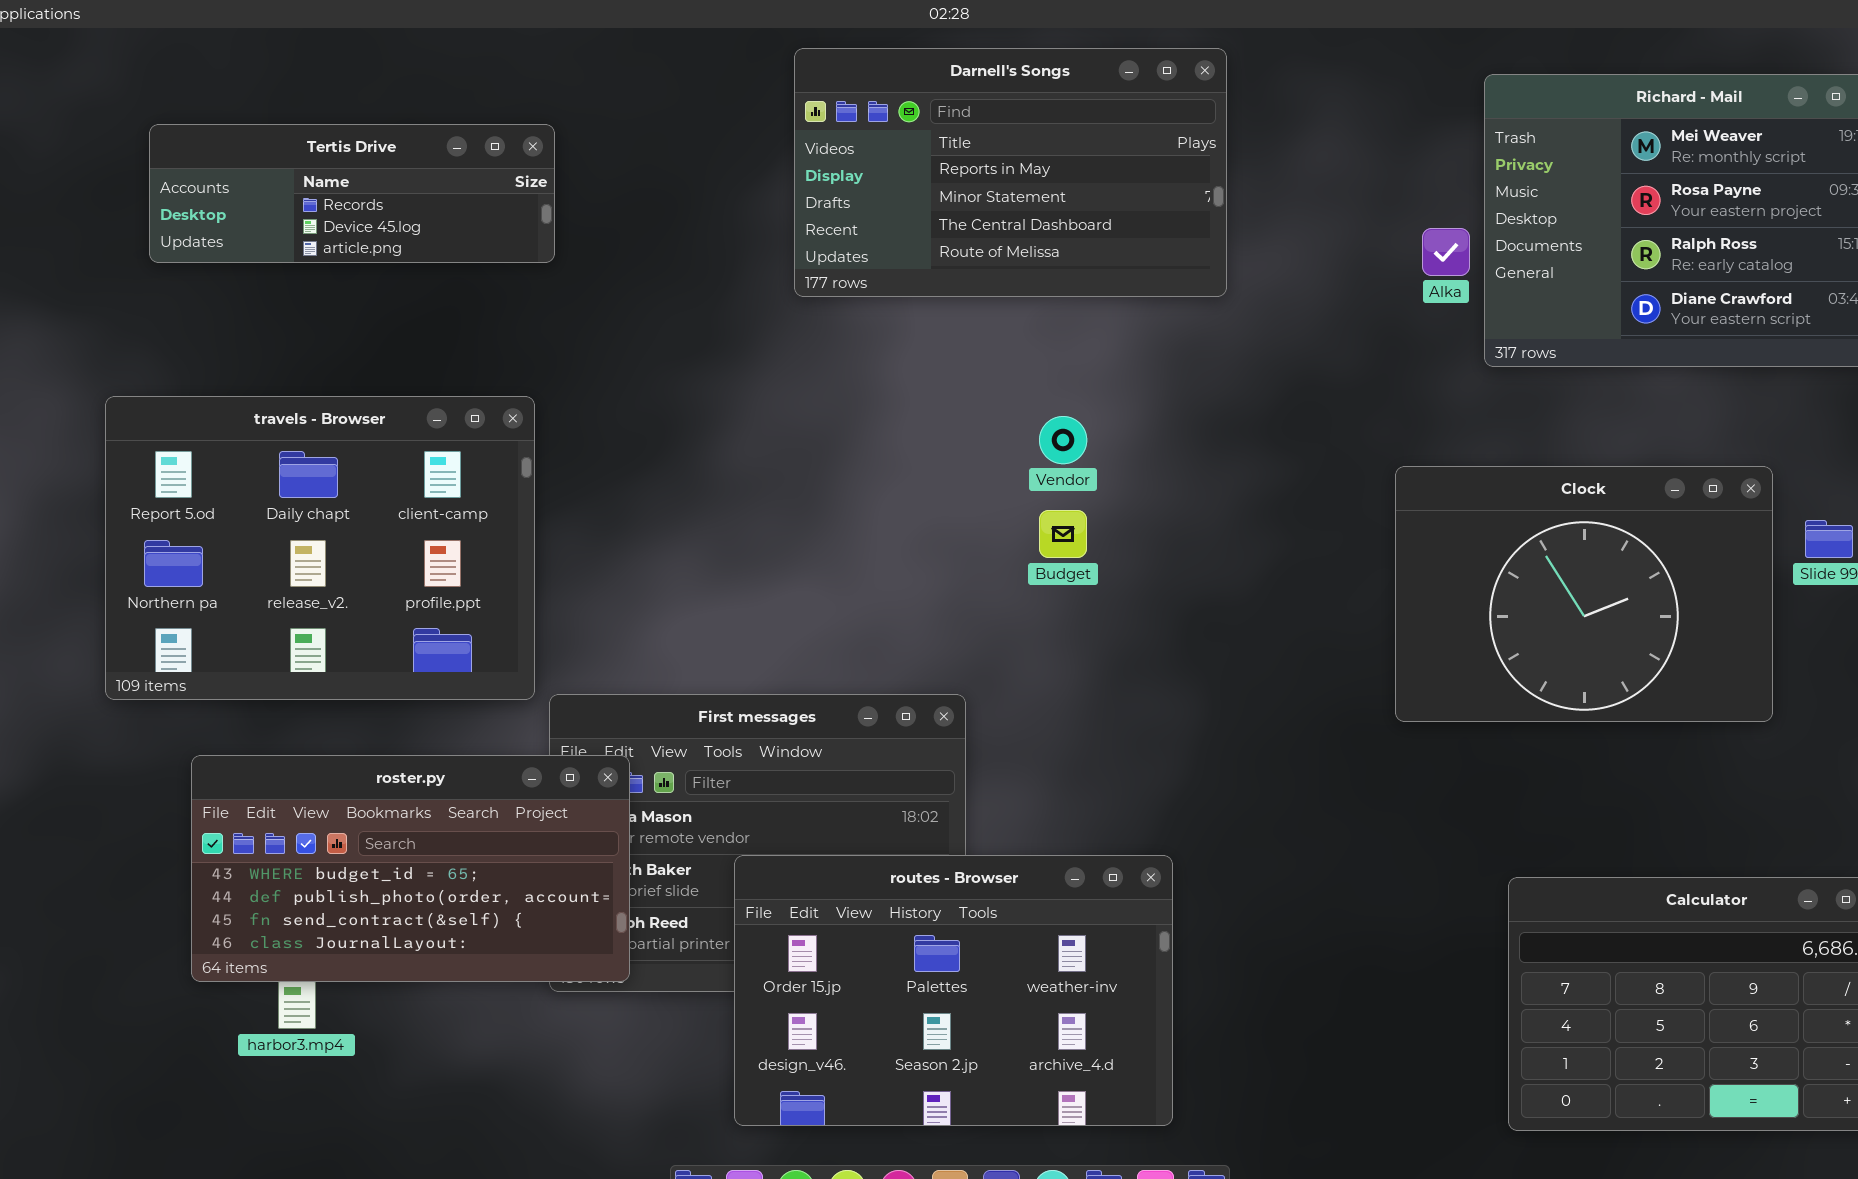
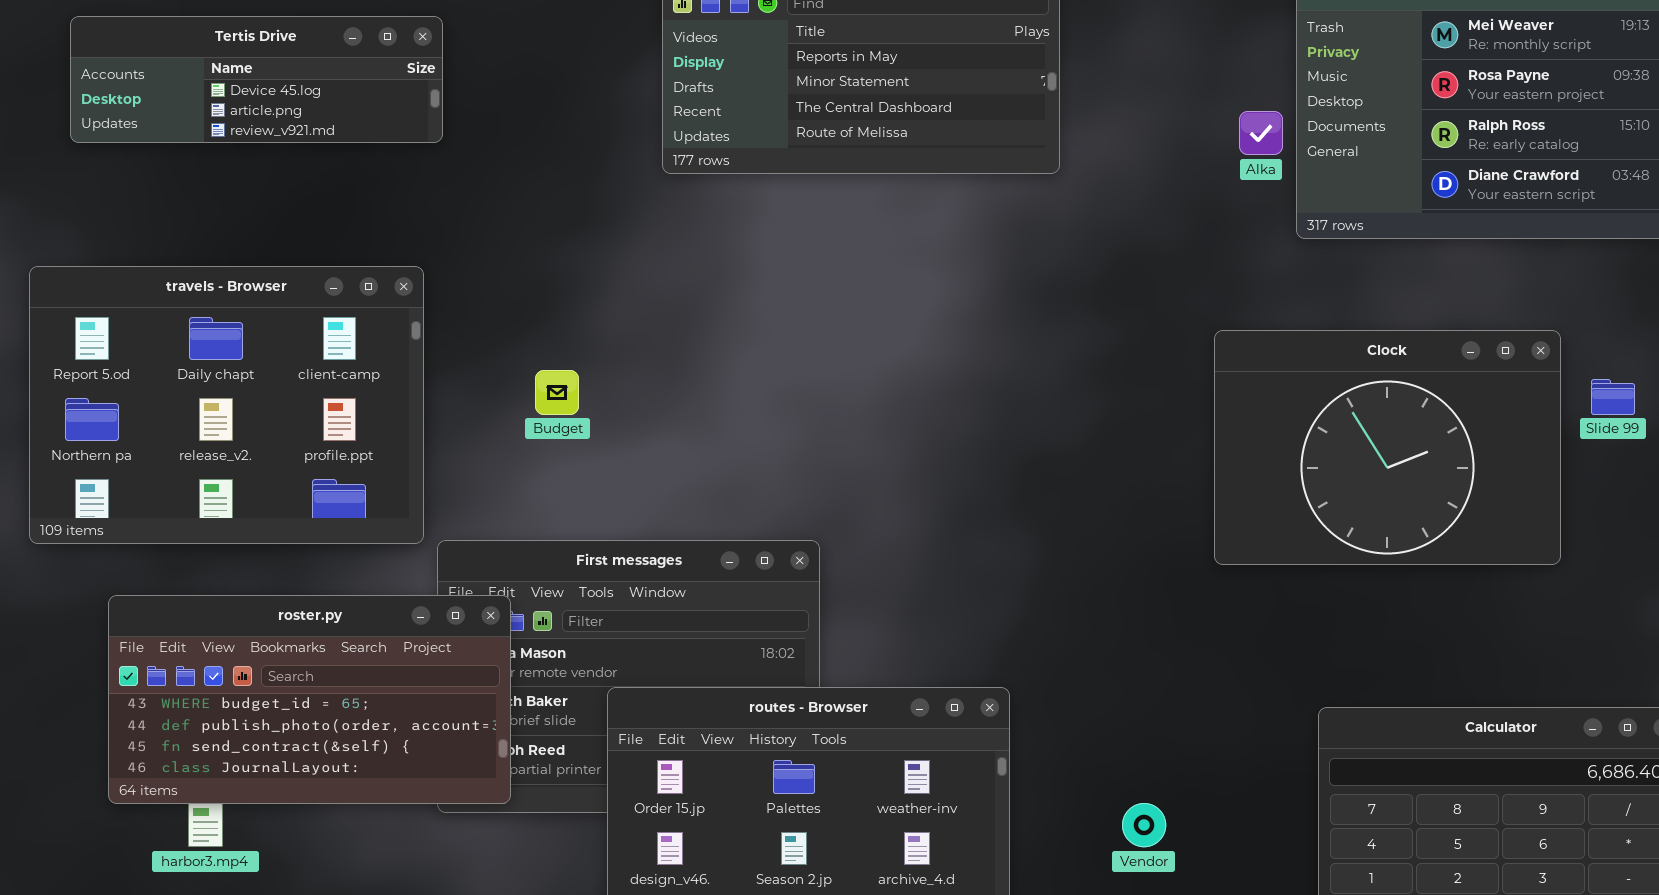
Tertis Drive: [149,124,555,263] -> [70,16,443,143], scrolled down 1 row
Vendor: [1039,416,1087,464] -> [1122,803,1166,847], moved
Budget: [1039,510,1087,558] -> [535,370,579,415], moved

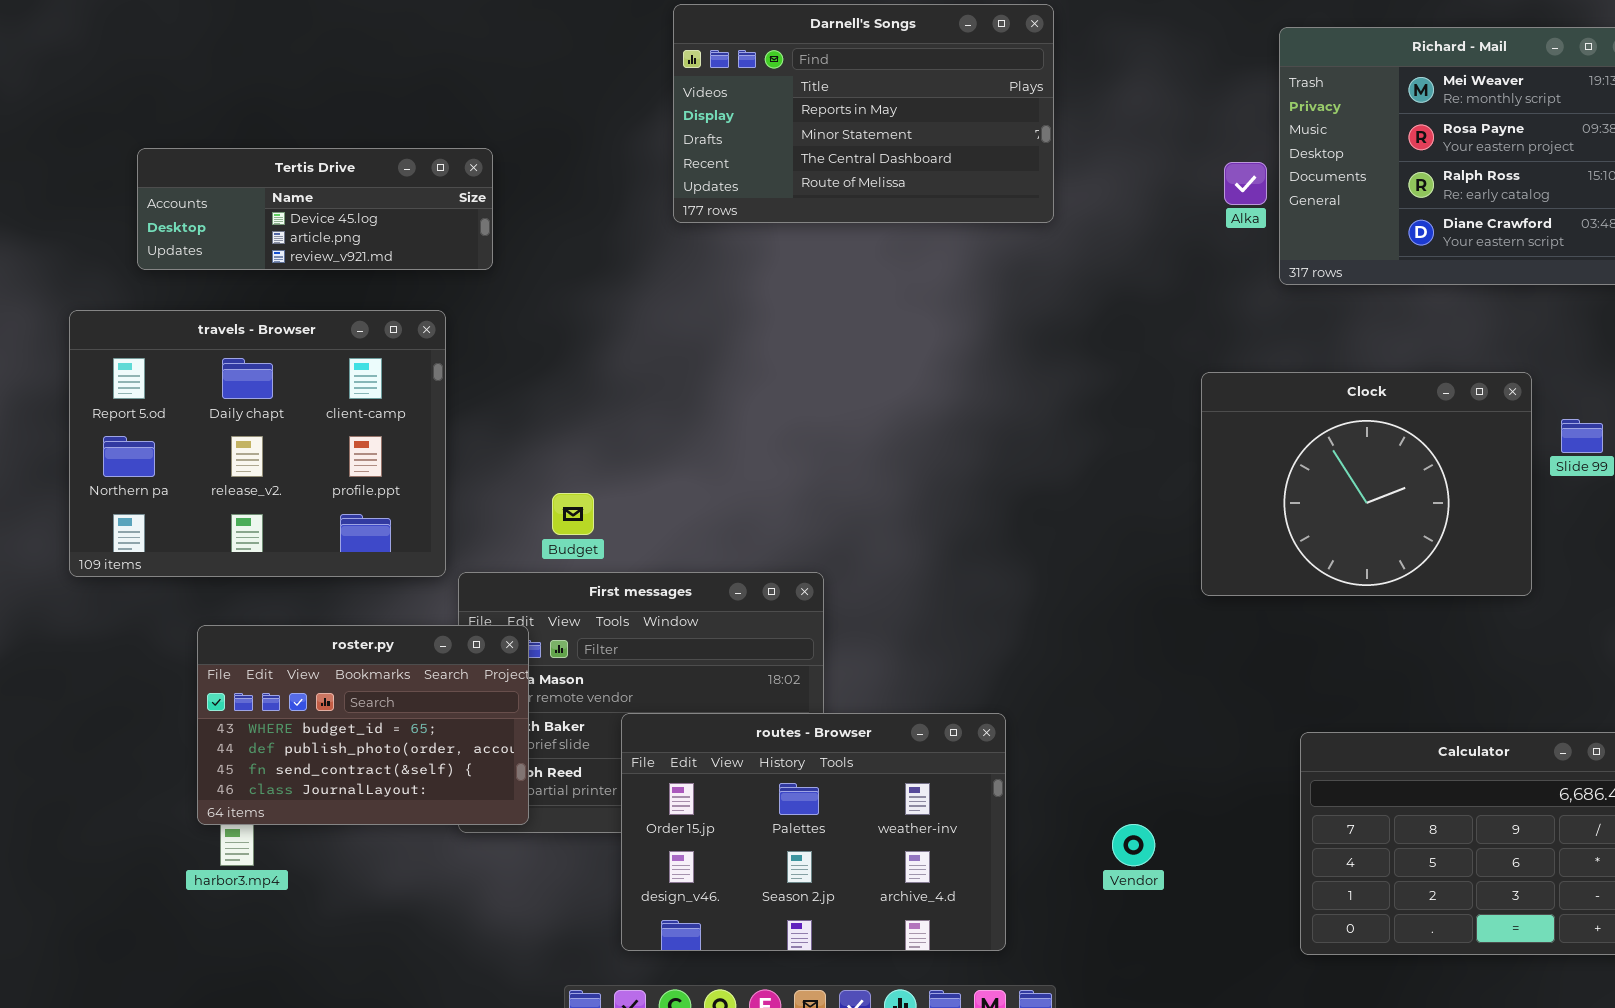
Tertis Drive: [70,16,443,143] -> [137,148,493,270], moved
Budget: [535,370,579,415] -> [552,493,594,535], moved
roster.py: [108,595,511,804] -> [197,625,529,825], resized

